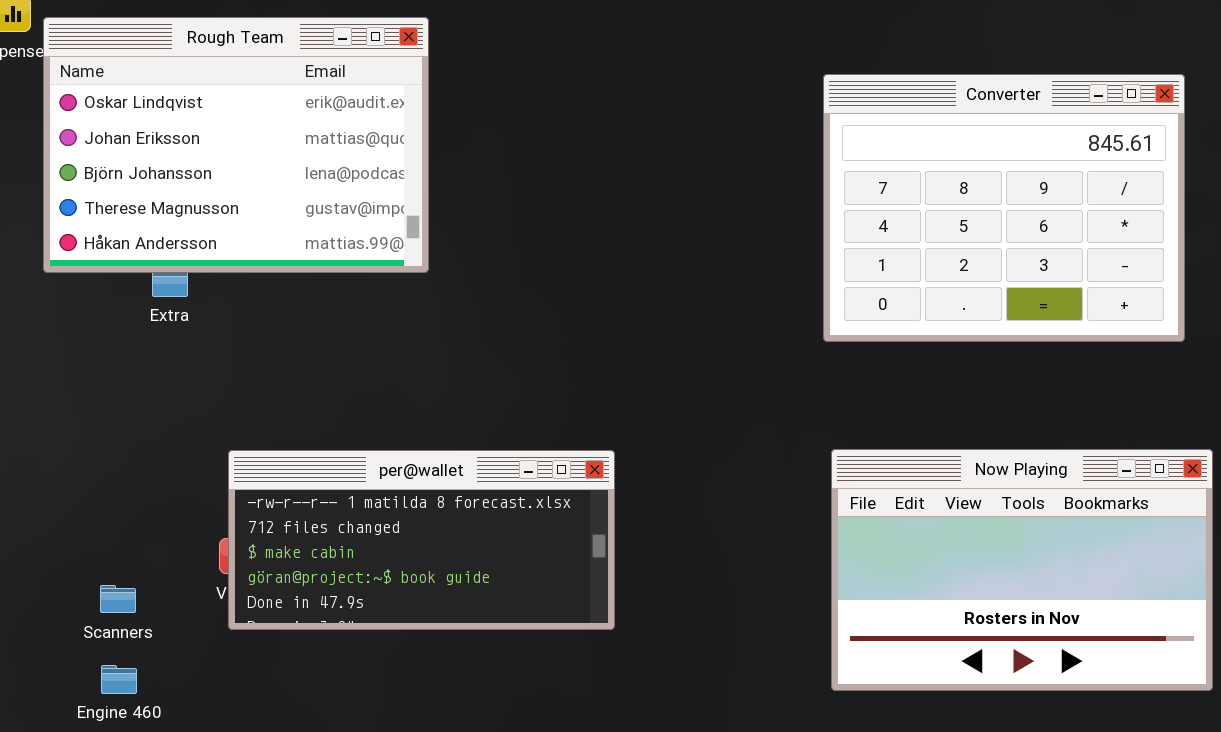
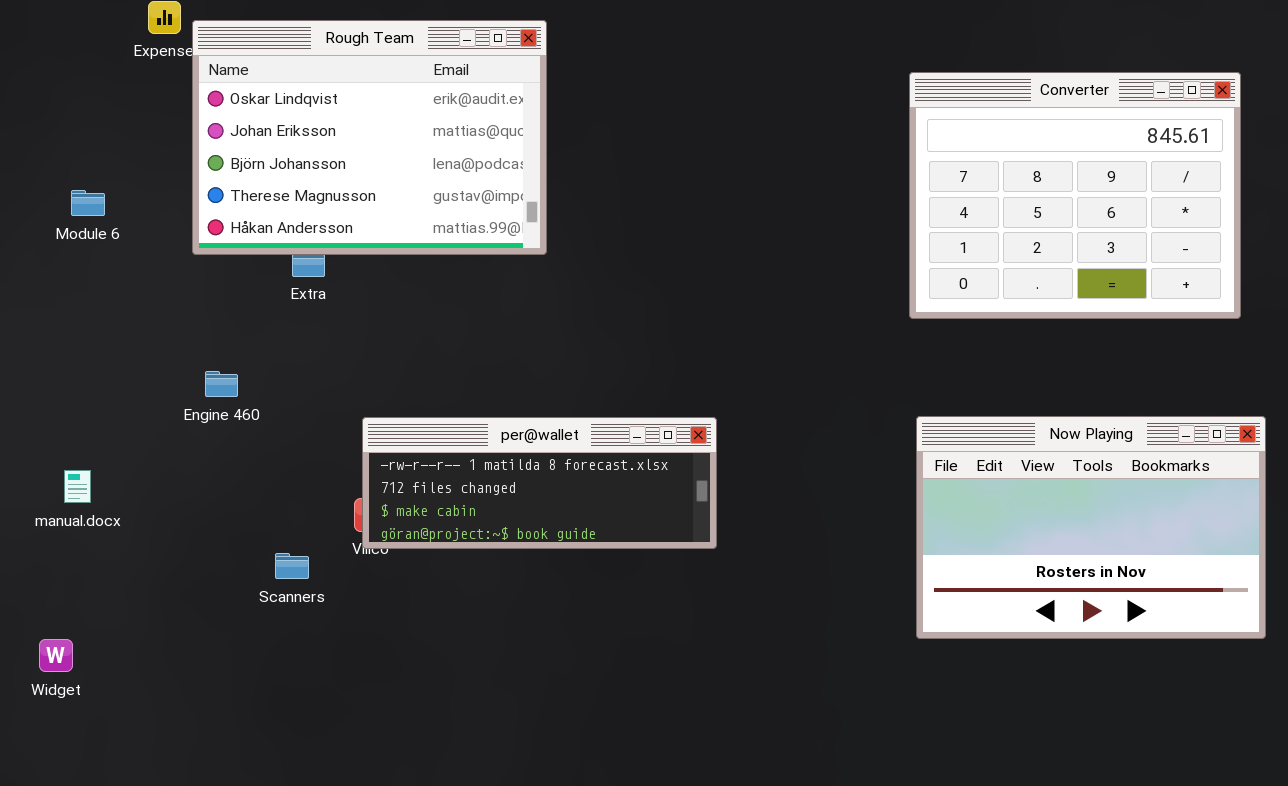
per@wallet: [228,450,615,630] -> [362,417,717,549], resized
Scanners: [100,585,136,613] -> [275,553,309,579], moved
Engine 460: [101,665,137,694] -> [205,371,238,397], moved

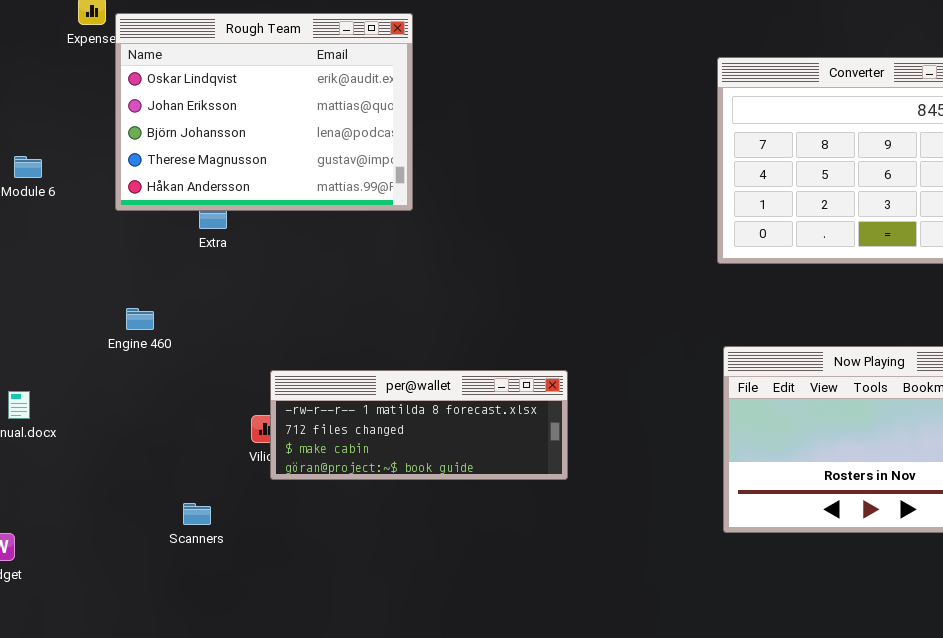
per@wallet: [362,417,717,549] -> [270,370,568,480], moved
Scanners: [275,553,309,579] -> [183,503,211,525], moved

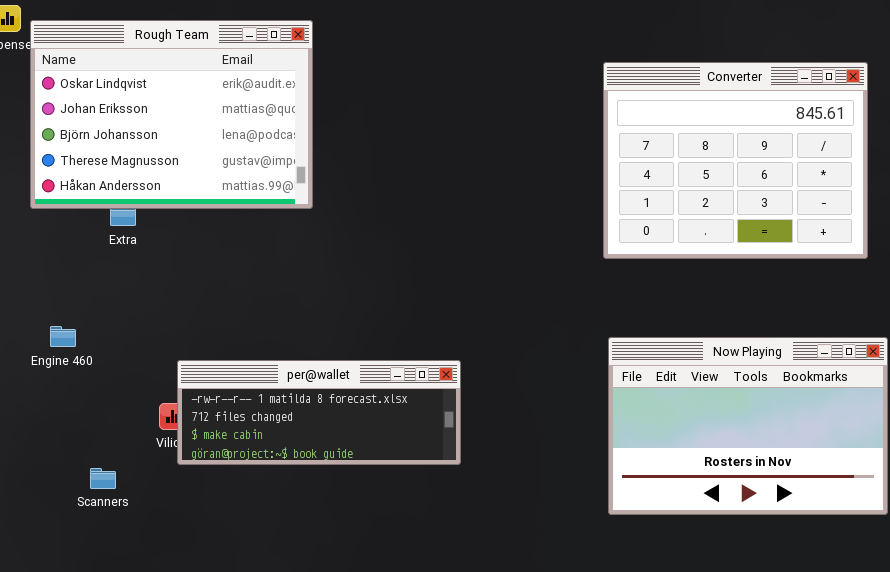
Engine 460: [126,308,154,330] -> [50,326,76,347], moved
Scanners: [183,503,211,525] -> [90,468,116,489], moved

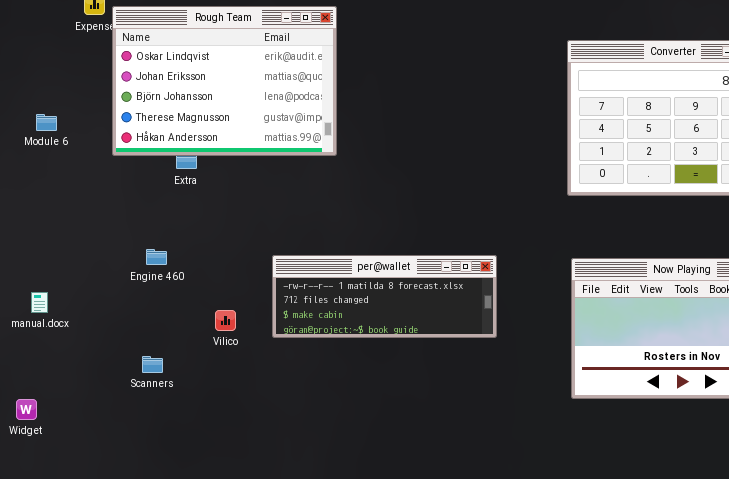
Engine 460: [50,326,76,347] -> [146,249,167,265], moved
per@wallet: [177,360,461,465] -> [272,255,497,338], moved
Scanners: [90,468,116,489] -> [142,356,163,373], moved

